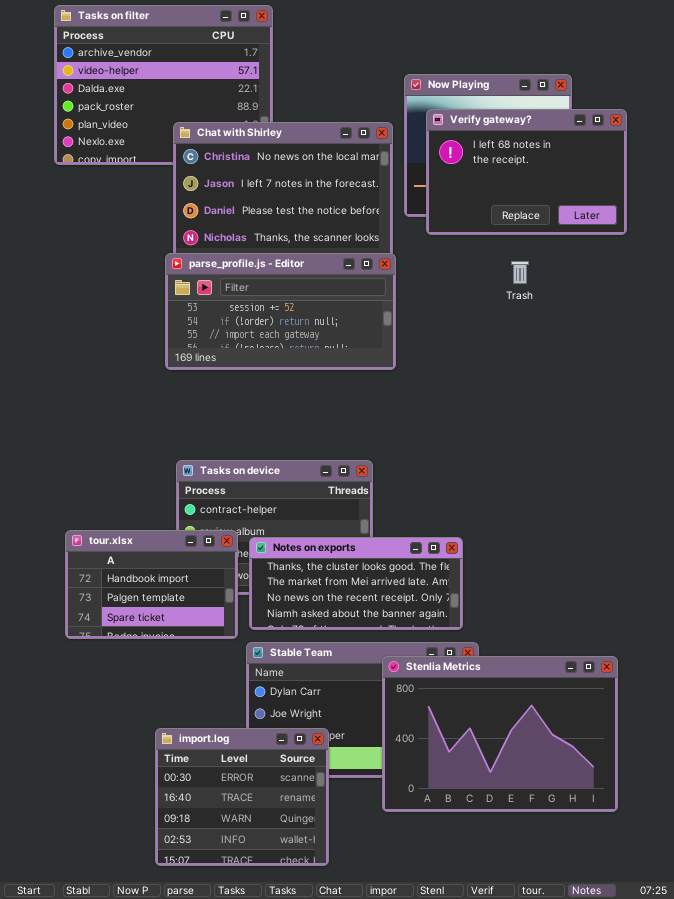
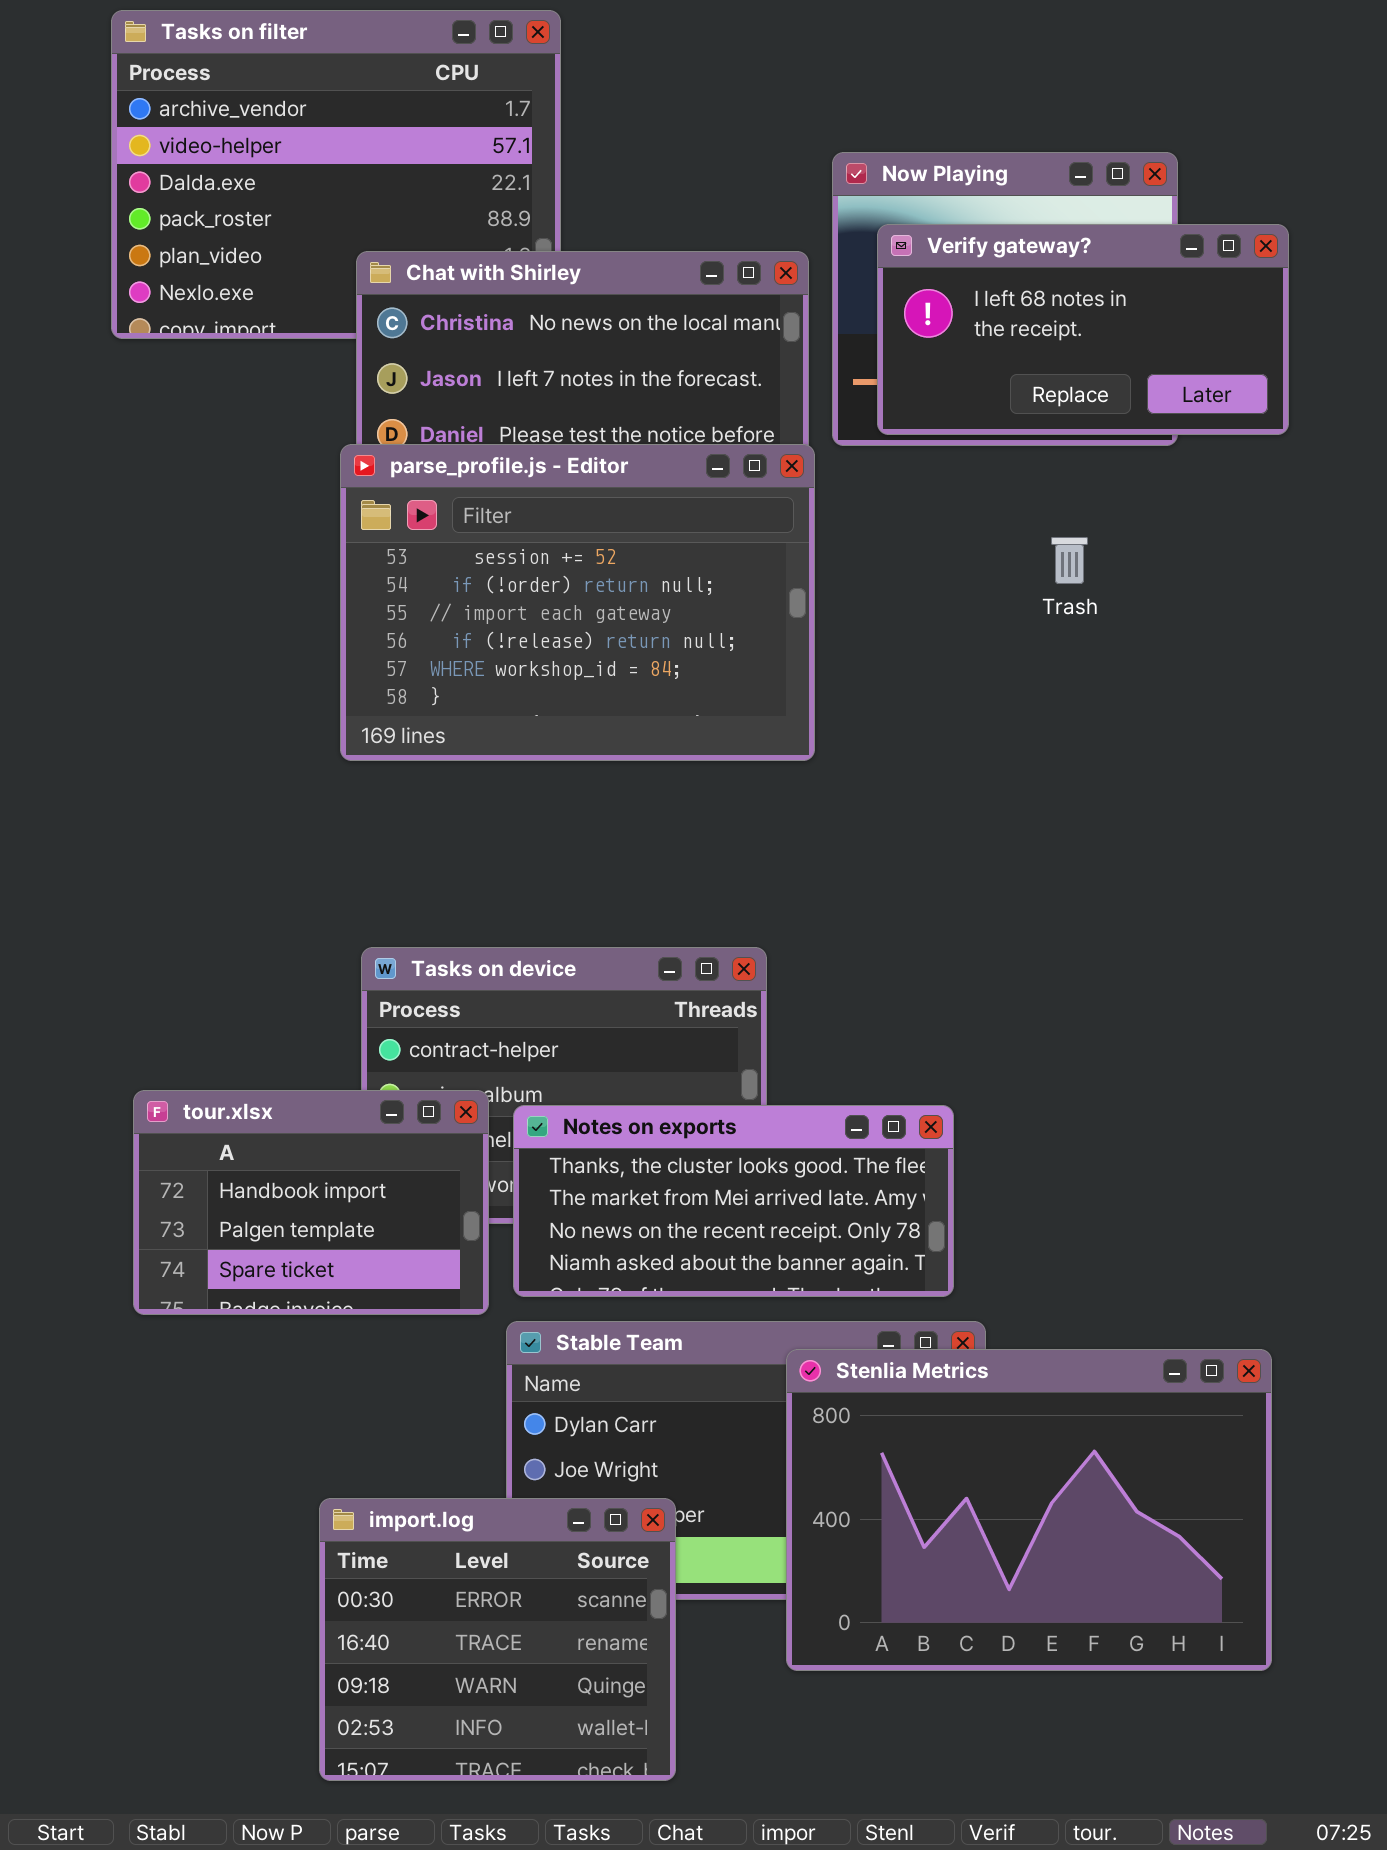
Verify gateway?: [426,109,627,235] -> [877,224,1289,435], resized
parse_profile.js - Editor: [165,253,396,370] -> [340,444,815,761], resized

